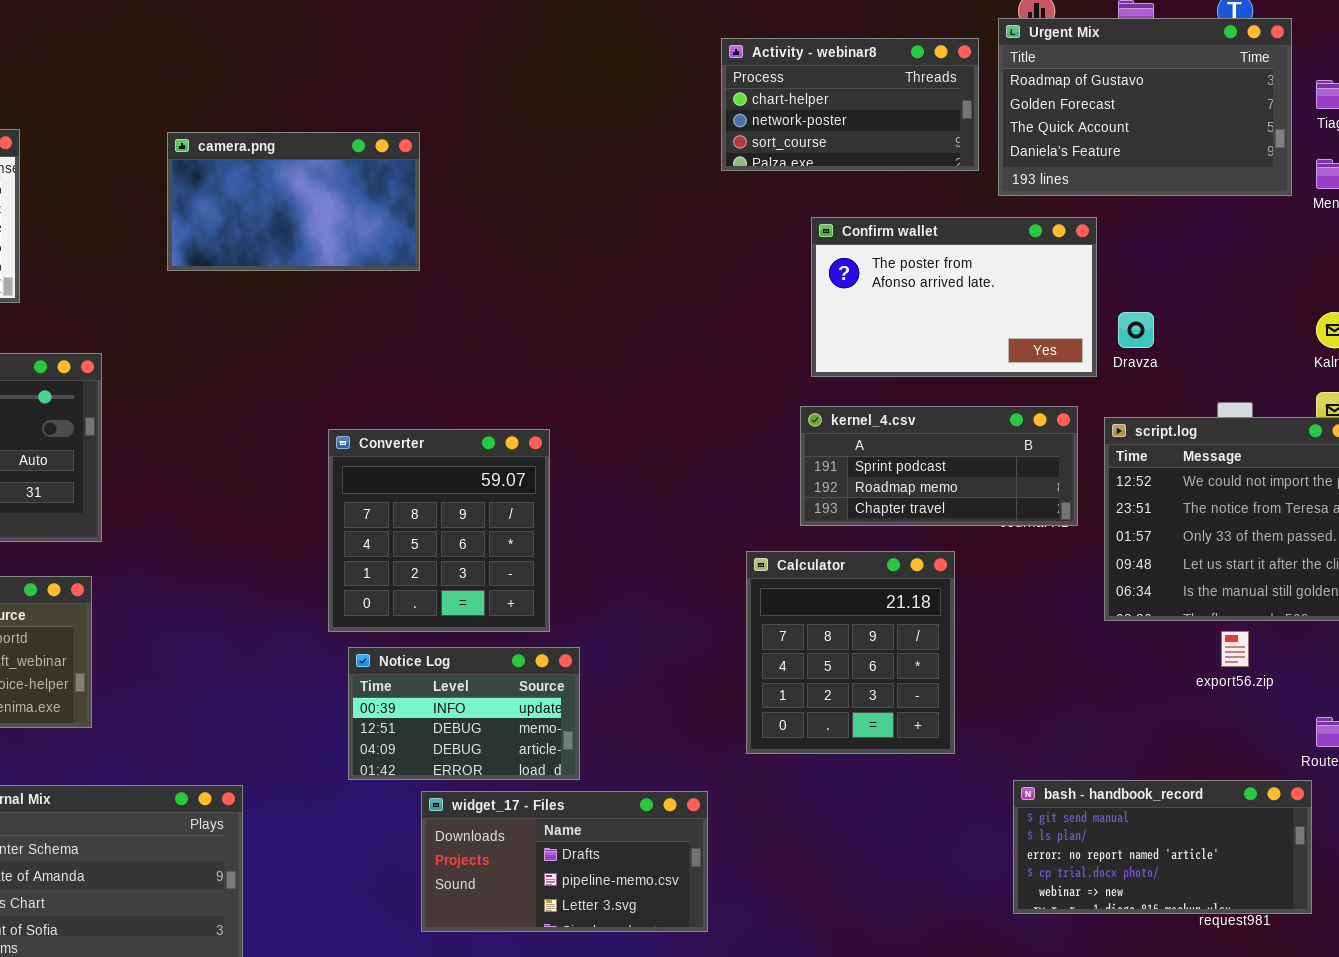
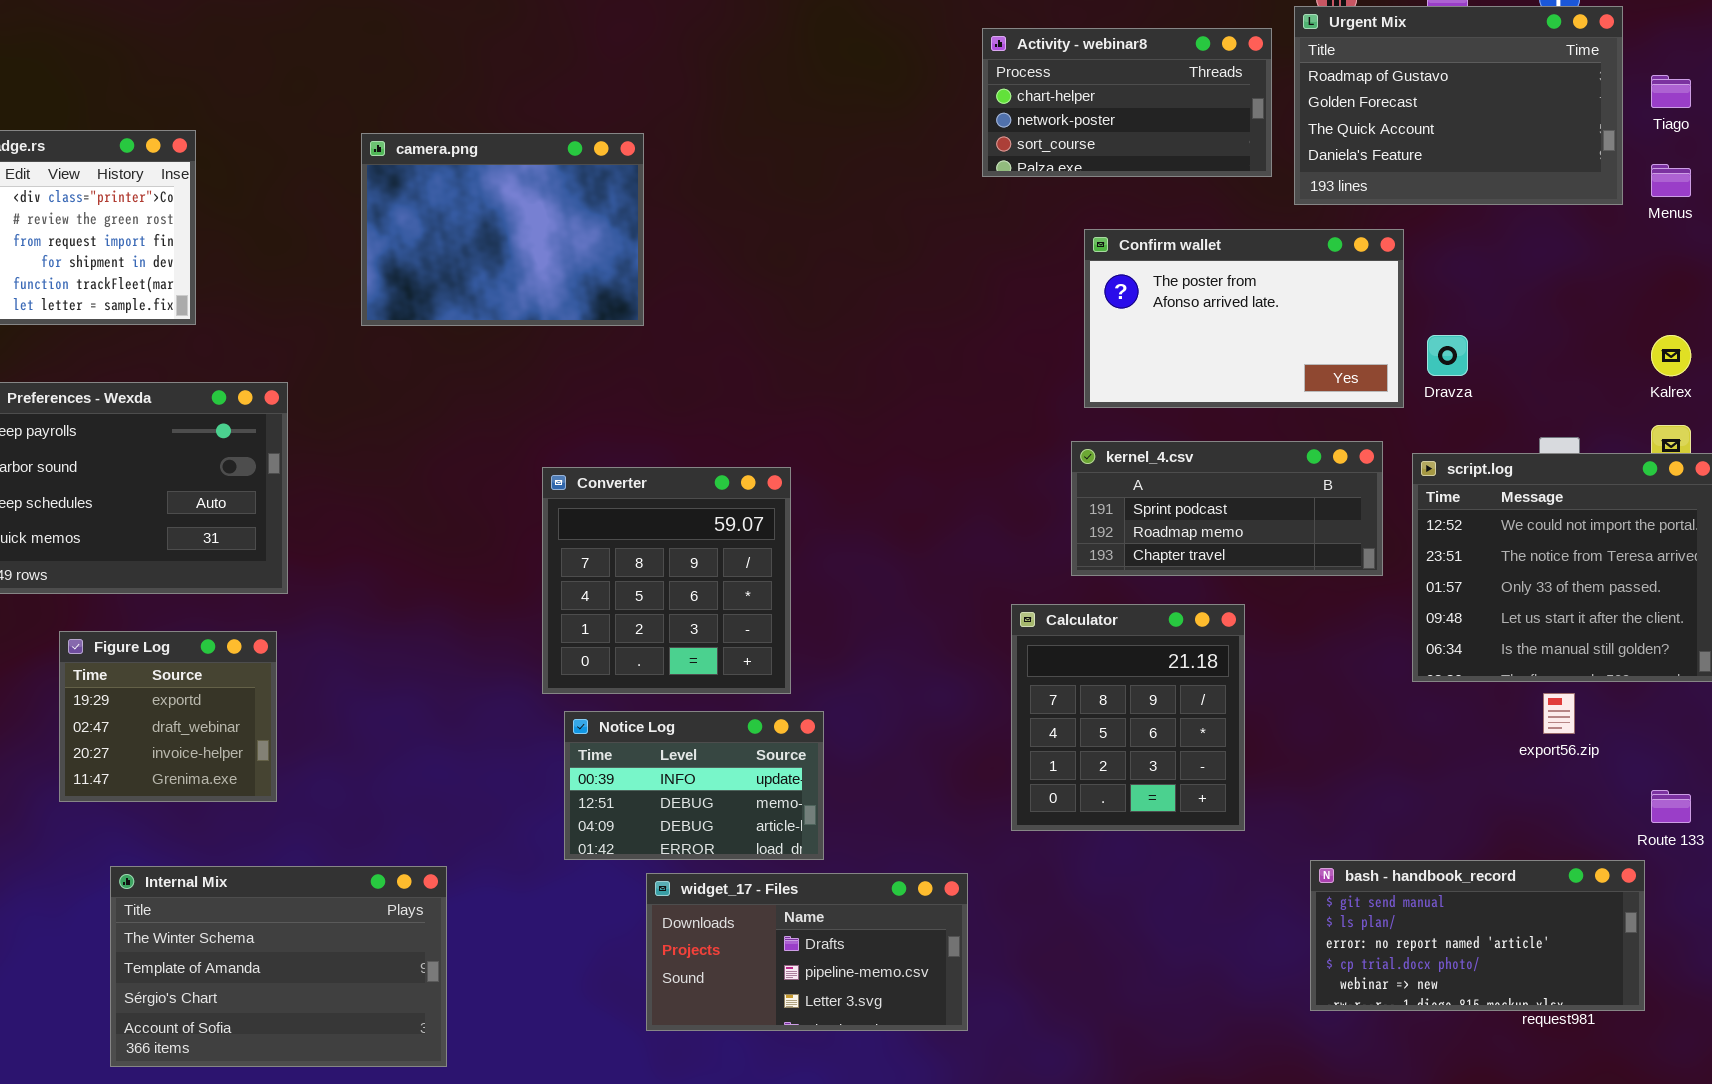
camera.png: [167,132,420,271] -> [361,133,644,326], resized

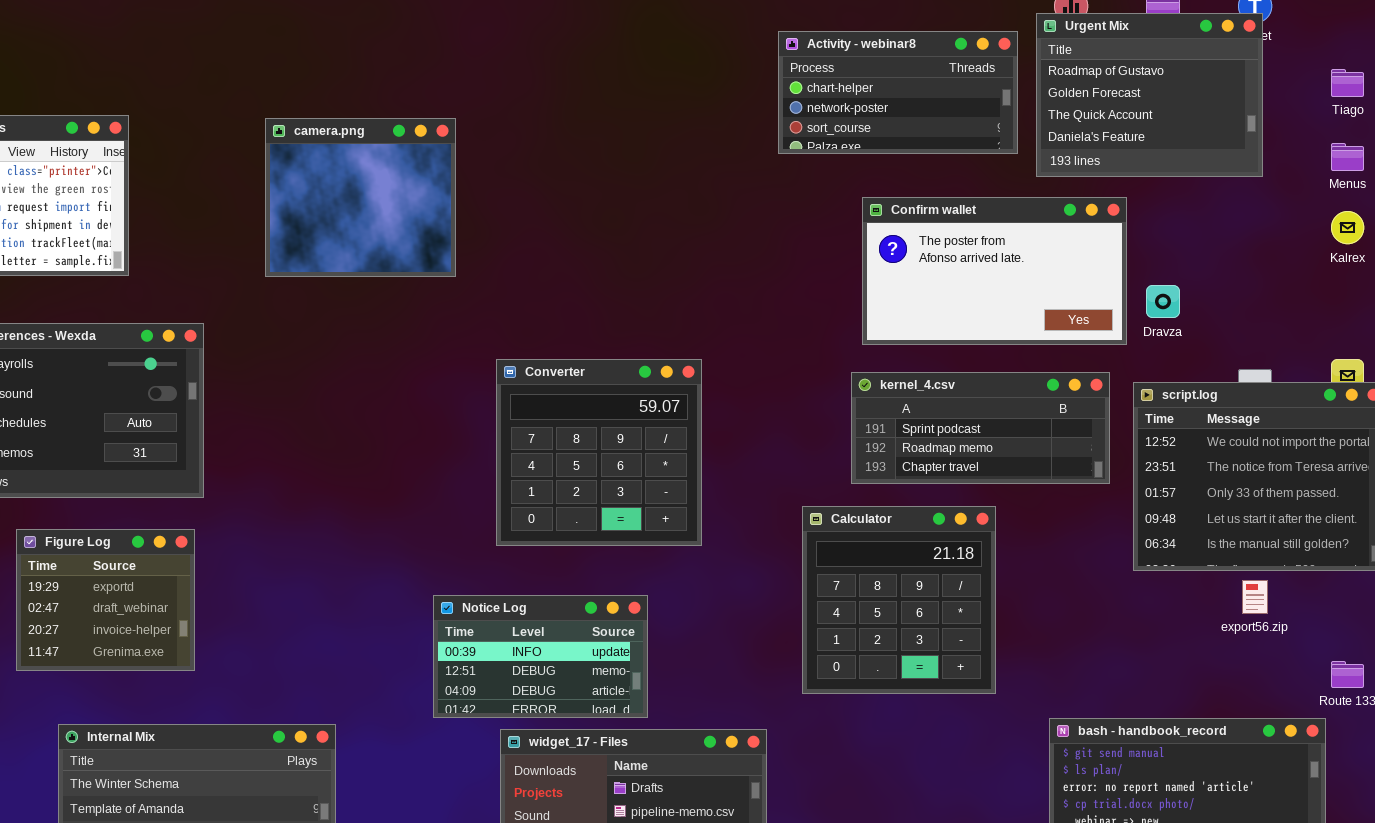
Urgent Mix: [1294,6,1623,205] -> [1036,13,1263,177], resized
camera.png: [361,133,644,326] -> [265,118,456,277], resized
Kalrex: [1651,335,1691,376] -> [1331,211,1364,244], moved
Converter: [542,467,791,694] -> [496,359,702,546], moved

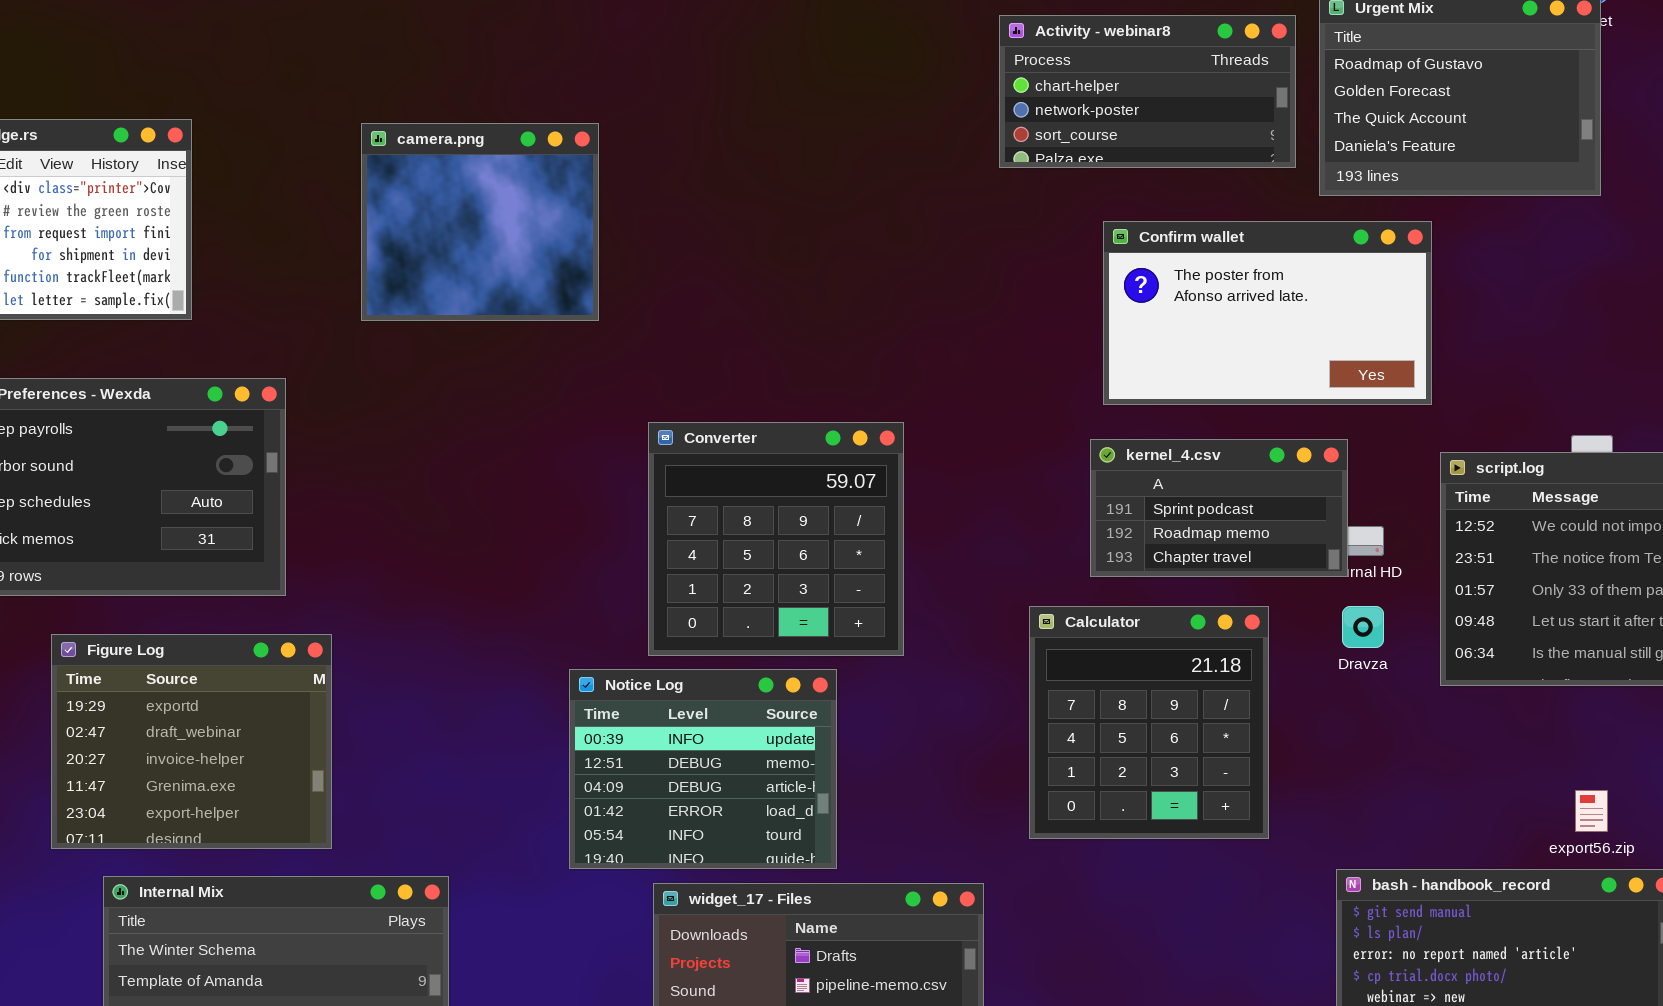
Dravza: [1146,285,1180,318] -> [1342,606,1384,648], moved
kernel_4.csv: [851,372,1110,484] -> [1090,439,1348,577], resized
Figure Log: [16,529,195,671] -> [51,634,332,849], resized
export56.zip: [1242,580,1268,614] -> [1575,790,1608,832], moved
Notice Log: [433,595,648,718] -> [569,669,837,869], resized

